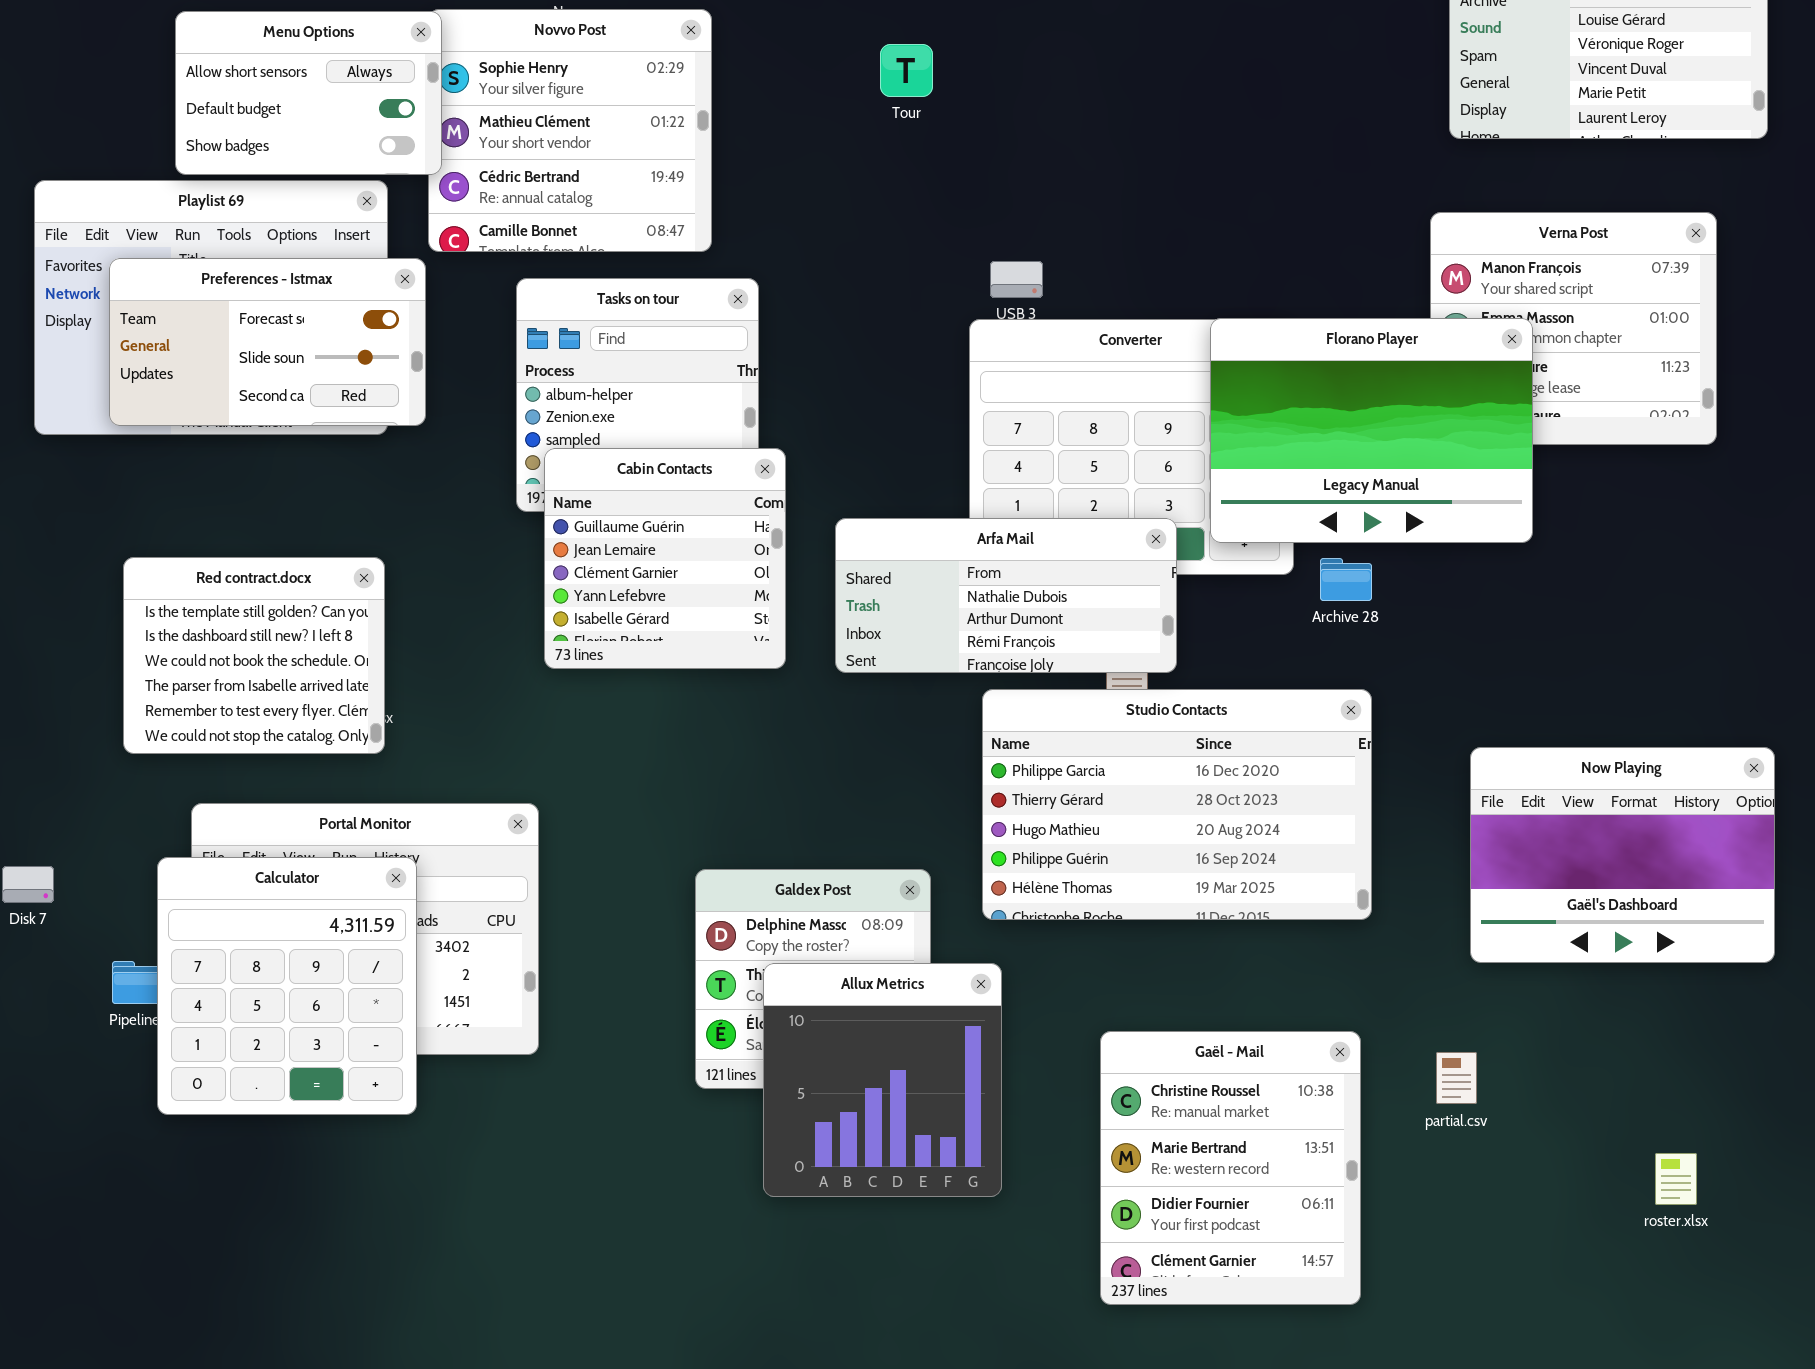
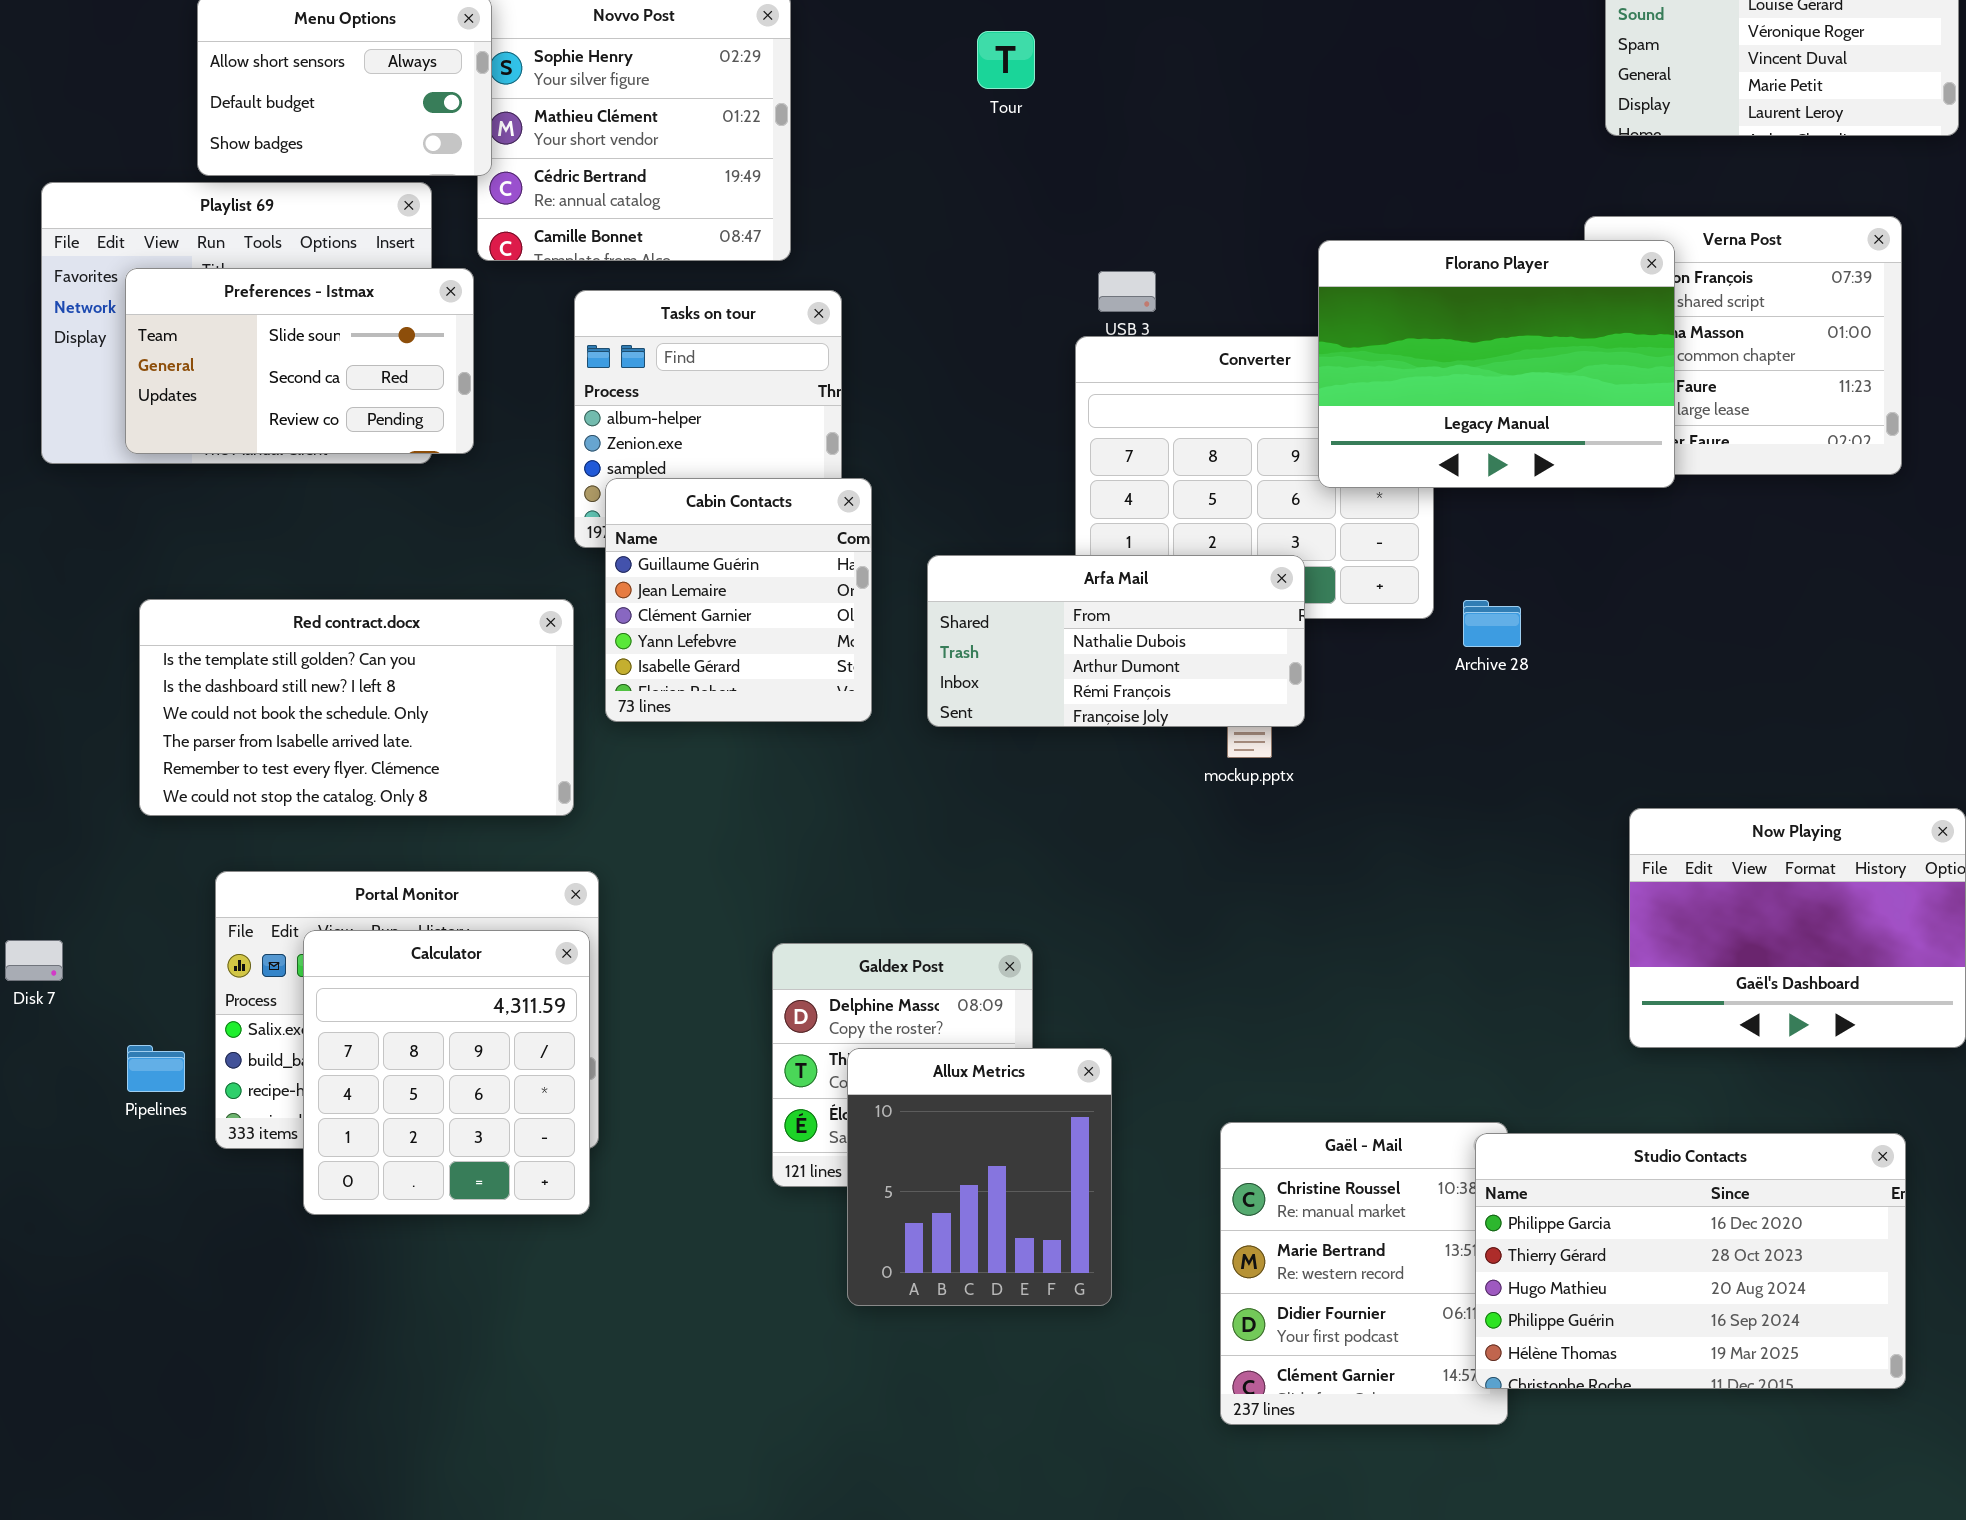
Preferences - Istmax: [109,258,426,426] -> [125,268,474,454], scrolled down 1 row
Florano Player: [1210,318,1533,543] -> [1318,240,1675,488], moved
Red contract.docx: [123,557,385,754] -> [139,599,574,816], resized
Studio Contacts: [982,689,1372,920] -> [1475,1133,1906,1389], moved
Calculator: [157,857,417,1115] -> [303,930,590,1215], moved

